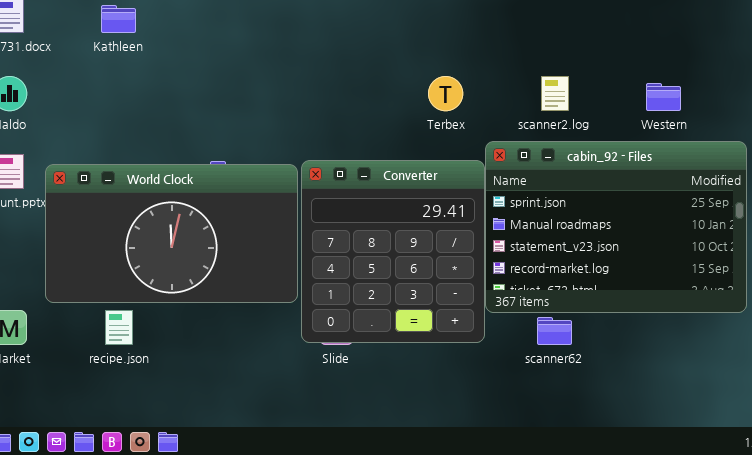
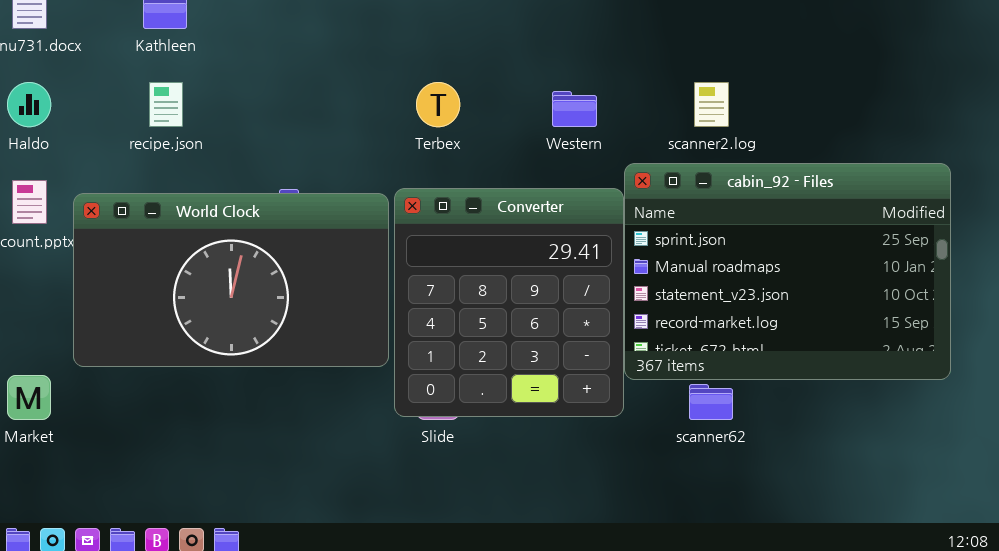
Terbex: [428,76,463,111] -> [416,82,460,127], moved
Western: [646,83,681,111] -> [552,91,597,127], moved
recipe.json: [105,310,133,345] -> [149,82,183,127], moved

